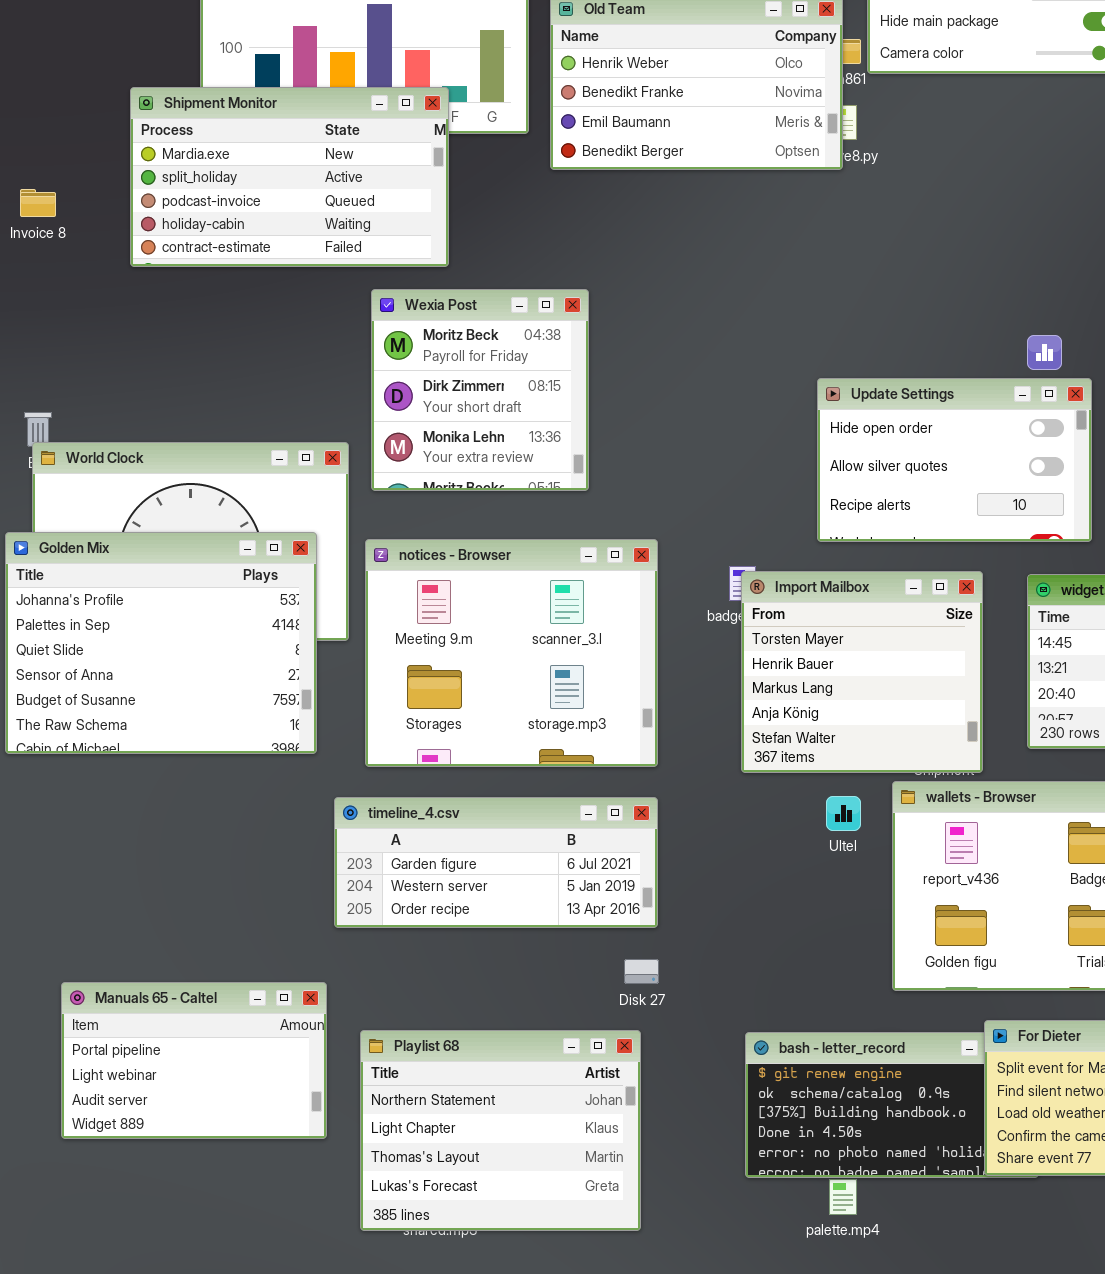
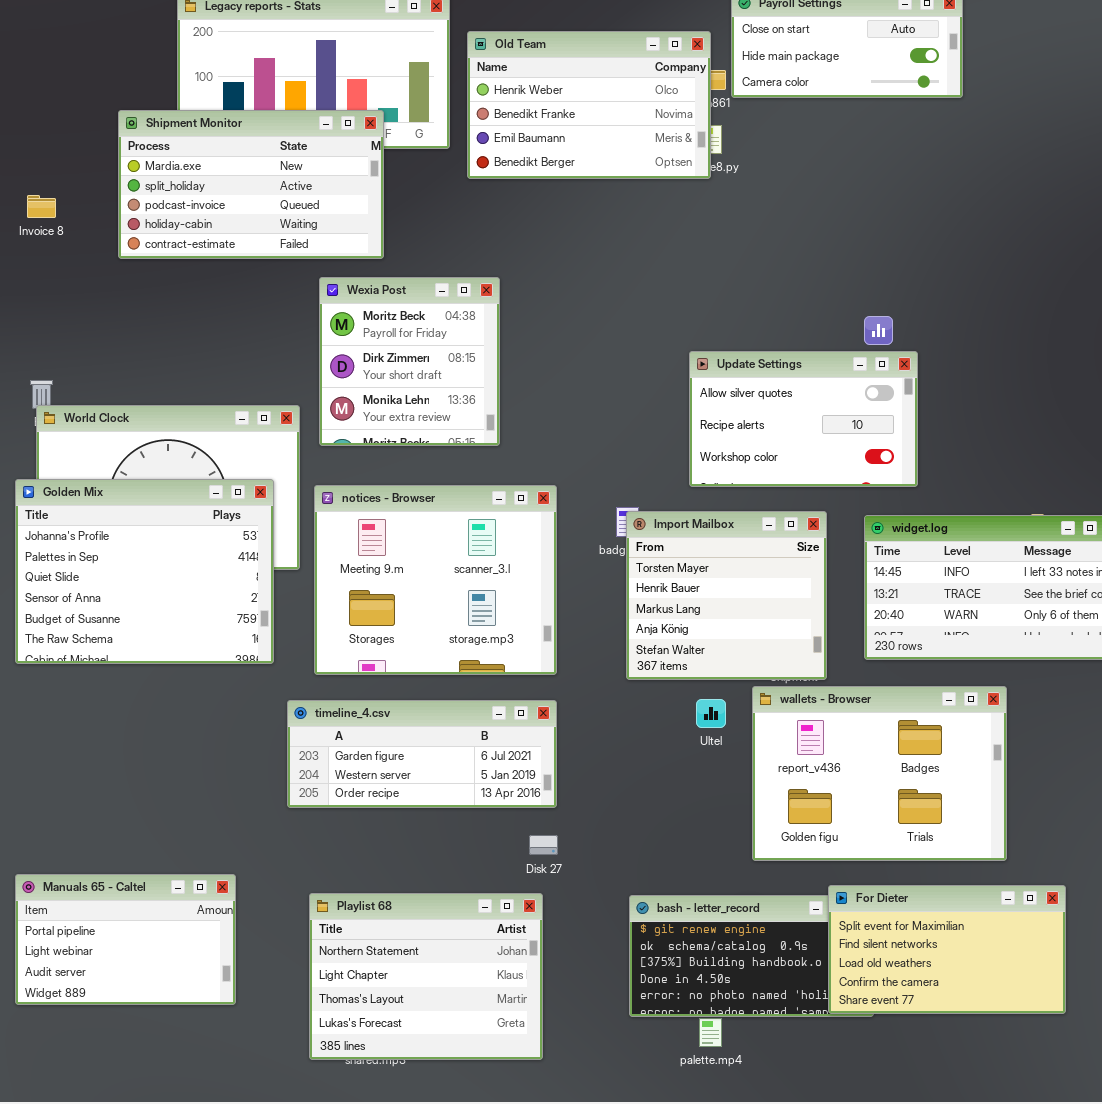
Update Settings: [817,378,1092,542] -> [689,351,918,487], scrolled down 1 row
Manuals 65 - Caltel: [61,982,327,1139] -> [15,874,236,1005], moved

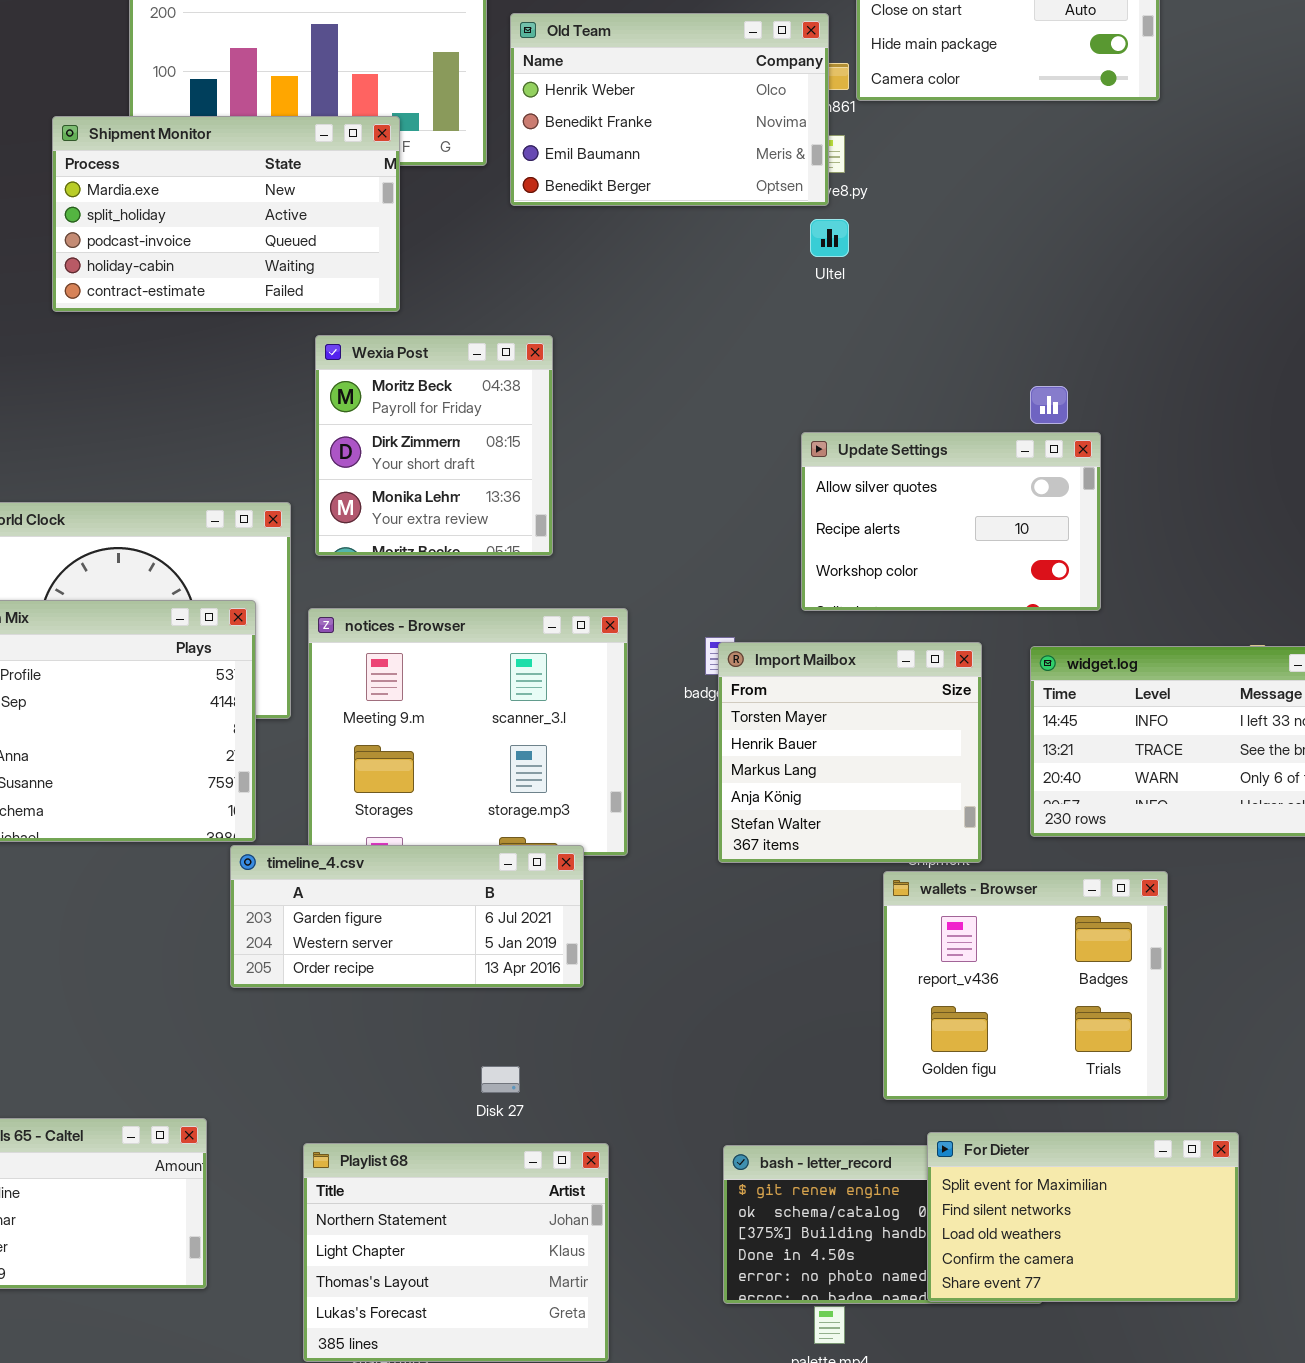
wallets - Browser: [752,686,1007,861] -> [883,871,1168,1100], resized
Ultel: [696,699,726,728] -> [810,219,849,257], moved
timeline_4.csv: [287,700,557,808] -> [230,845,584,988], moved
Disk 27: [529,835,558,855] -> [481,1066,520,1093], moved
For Dieter: [828,885,1066,1014] -> [927,1132,1239,1302], moved

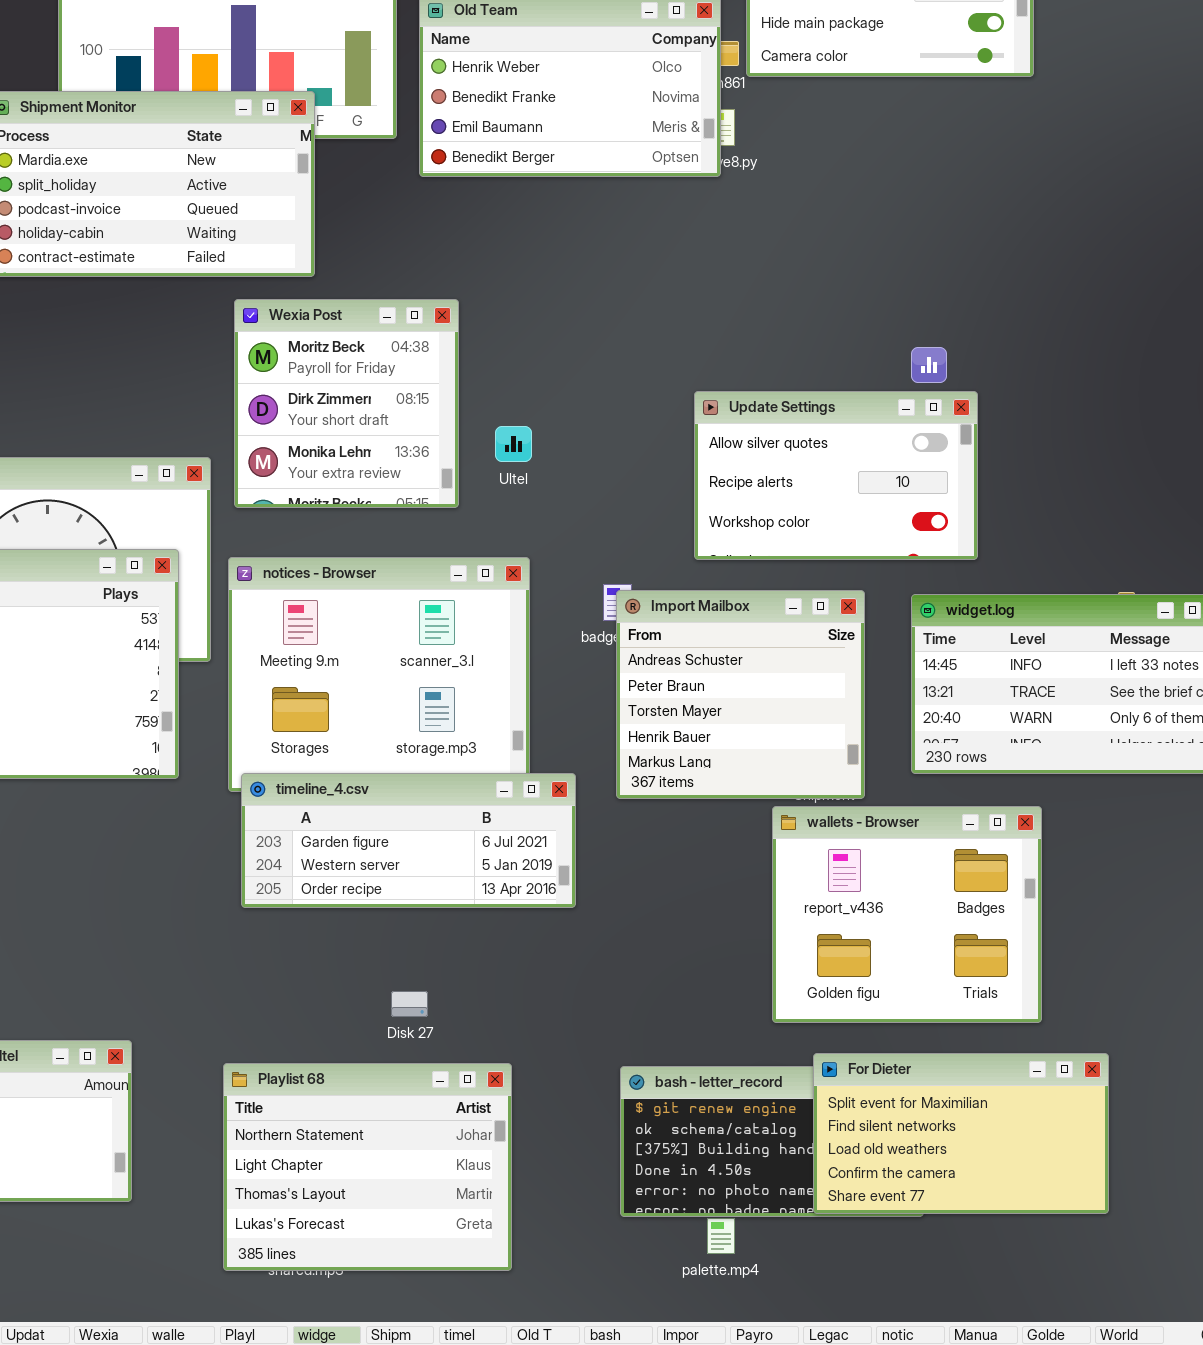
Ultel: [810,219,849,257] -> [495,426,532,462], moved
Import Mailbox: [718,642,982,863] -> [616,590,865,799], scrolled up 2 rows
timeline_4.csv: [230,845,584,988] -> [241,773,576,908], moved

